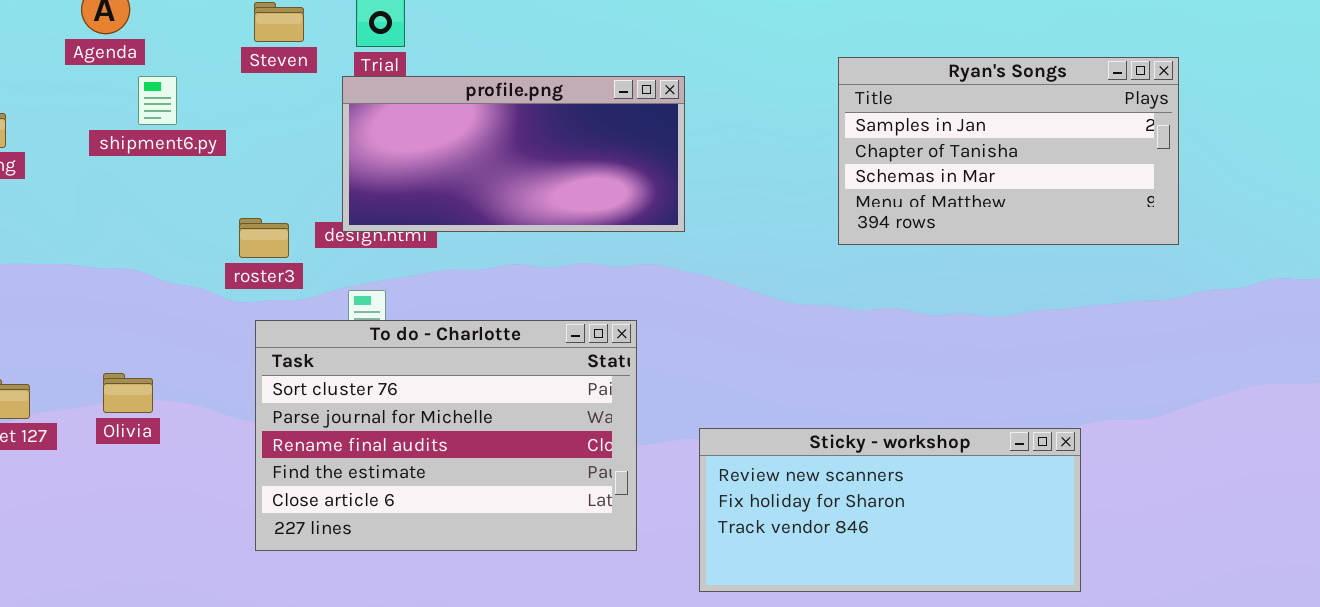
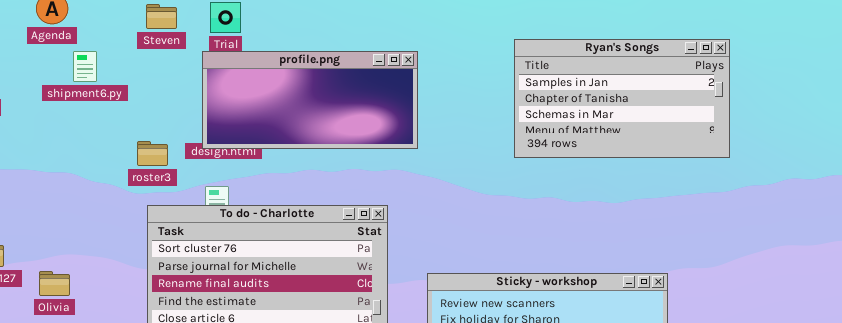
Olivia: [103,373,153,413] -> [39,271,70,296], moved

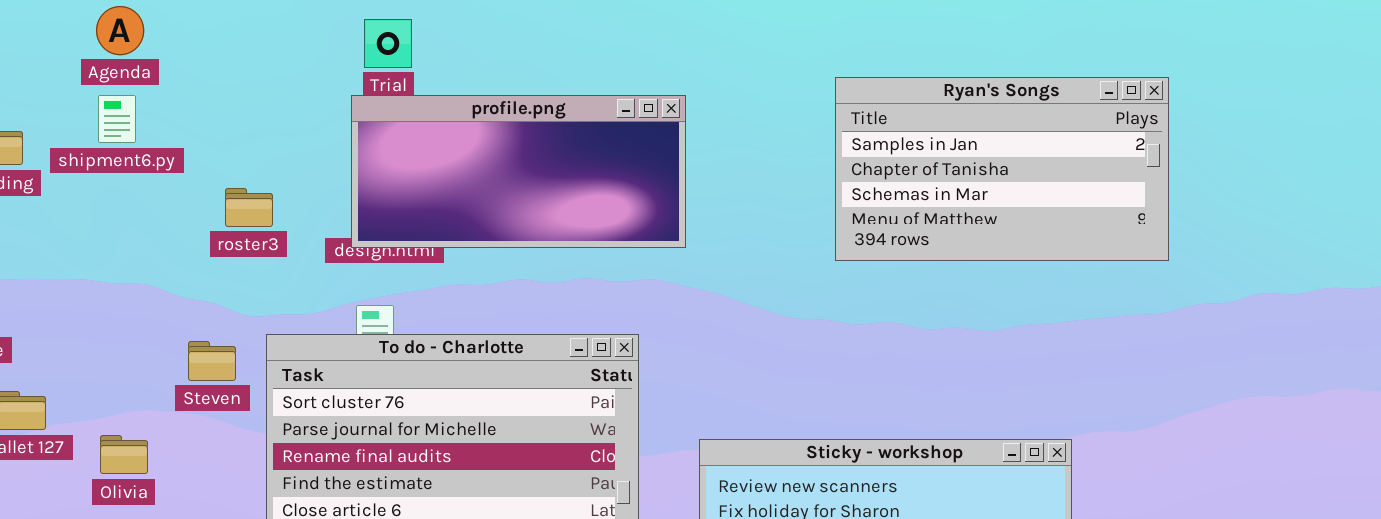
Steven: [146,4,177,29] -> [188,341,236,381], moved
shipment6.py: [73,51,97,82] -> [98,95,136,143], moved
roster3: [137,141,168,166] -> [225,188,273,227], moved

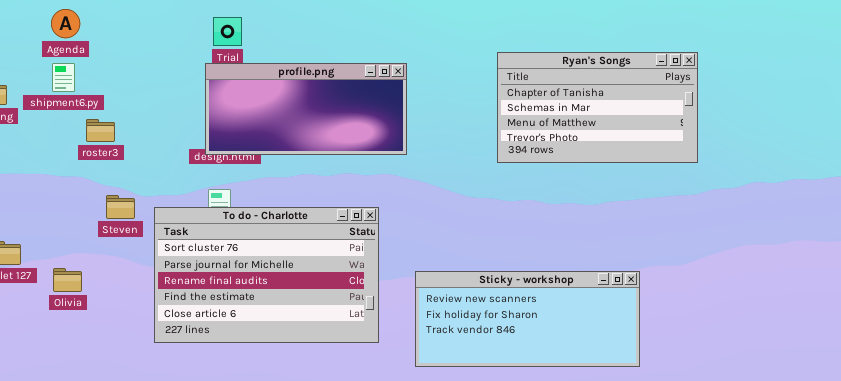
Ryan's Songs: [835,77,1169,261] -> [497,52,698,163], scrolled down 1 row
roster3: [225,188,273,227] -> [86,119,115,142], moved
Steven: [188,341,236,381] -> [106,195,135,219], moved

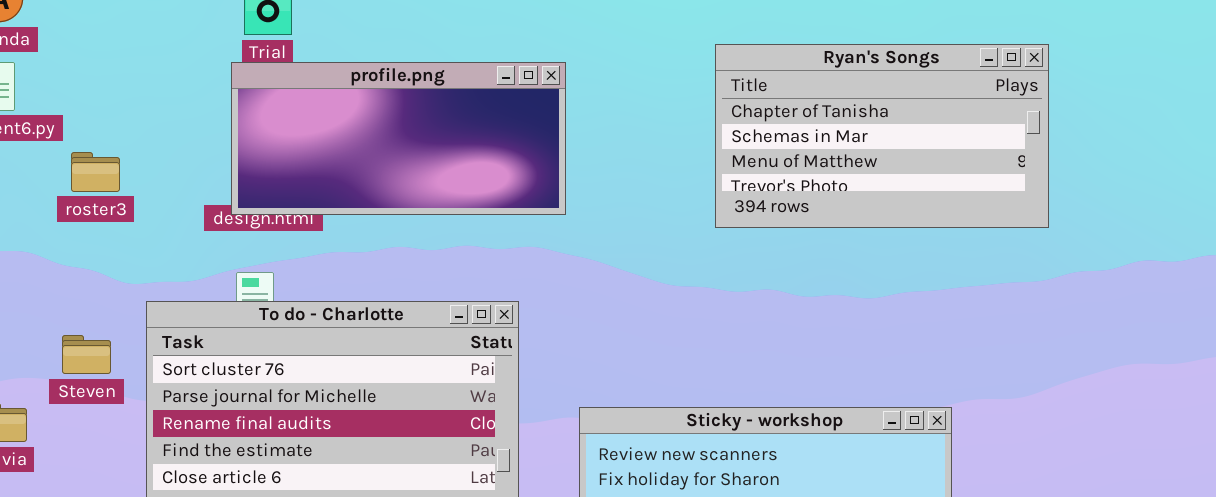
roster3: [86,119,115,142] -> [71,152,120,192], moved
Steven: [106,195,135,219] -> [62,335,111,374], moved

